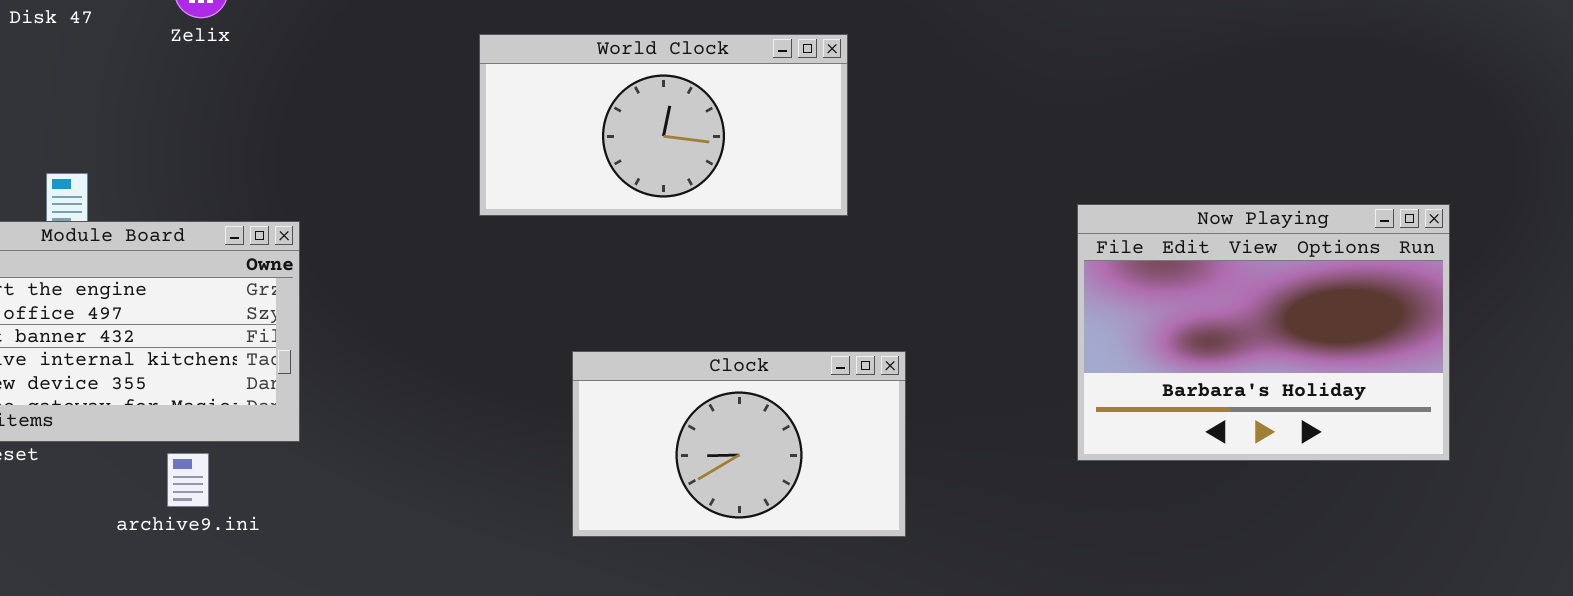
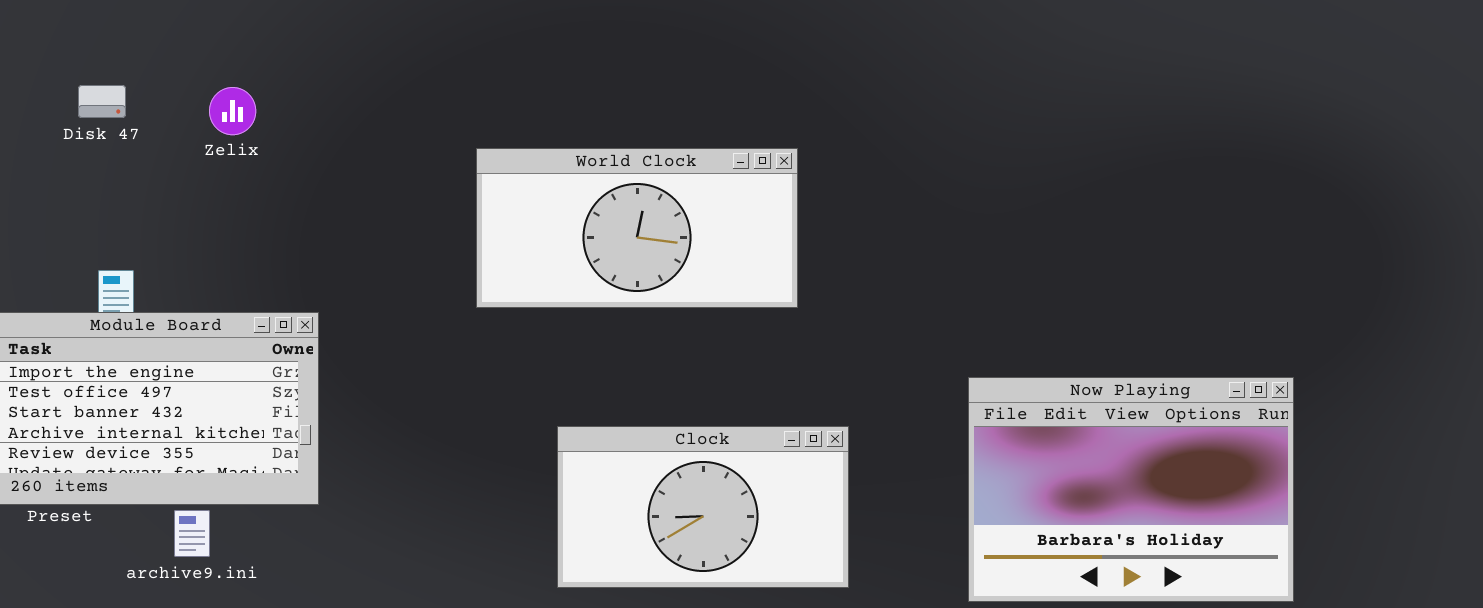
Now Playing: [1077,204,1450,461] -> [968,377,1294,602], moved
archive9.ini: [167,453,209,507] -> [174,510,210,557], moved

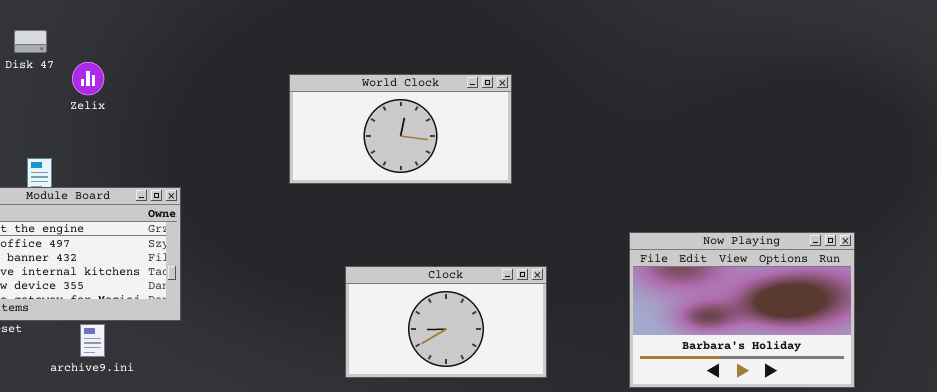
Zelix: [209,87,256,135] -> [72,62,104,95], moved

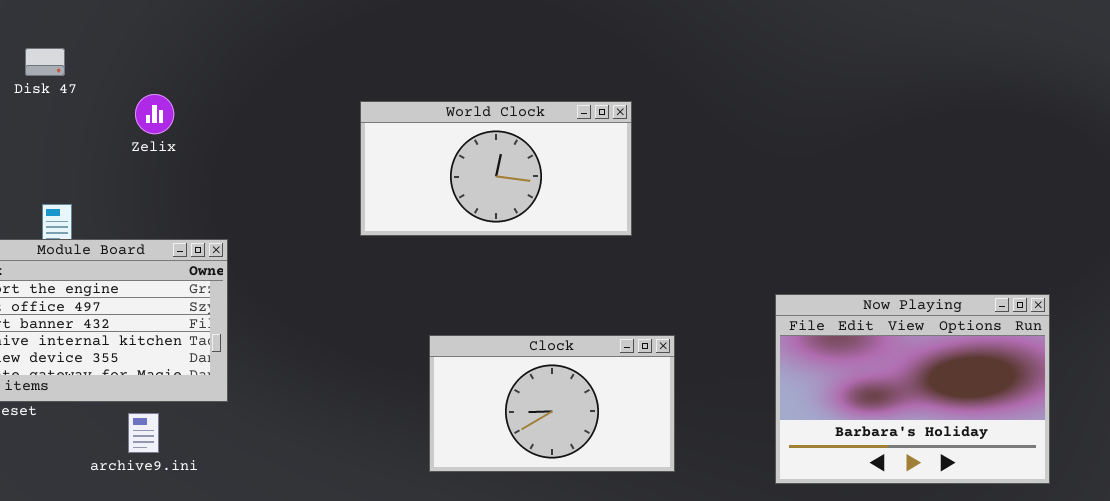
Zelix: [72,62,104,95] -> [135,94,174,134], moved
archive9.ini: [80,324,105,357] -> [128,413,159,453], moved

